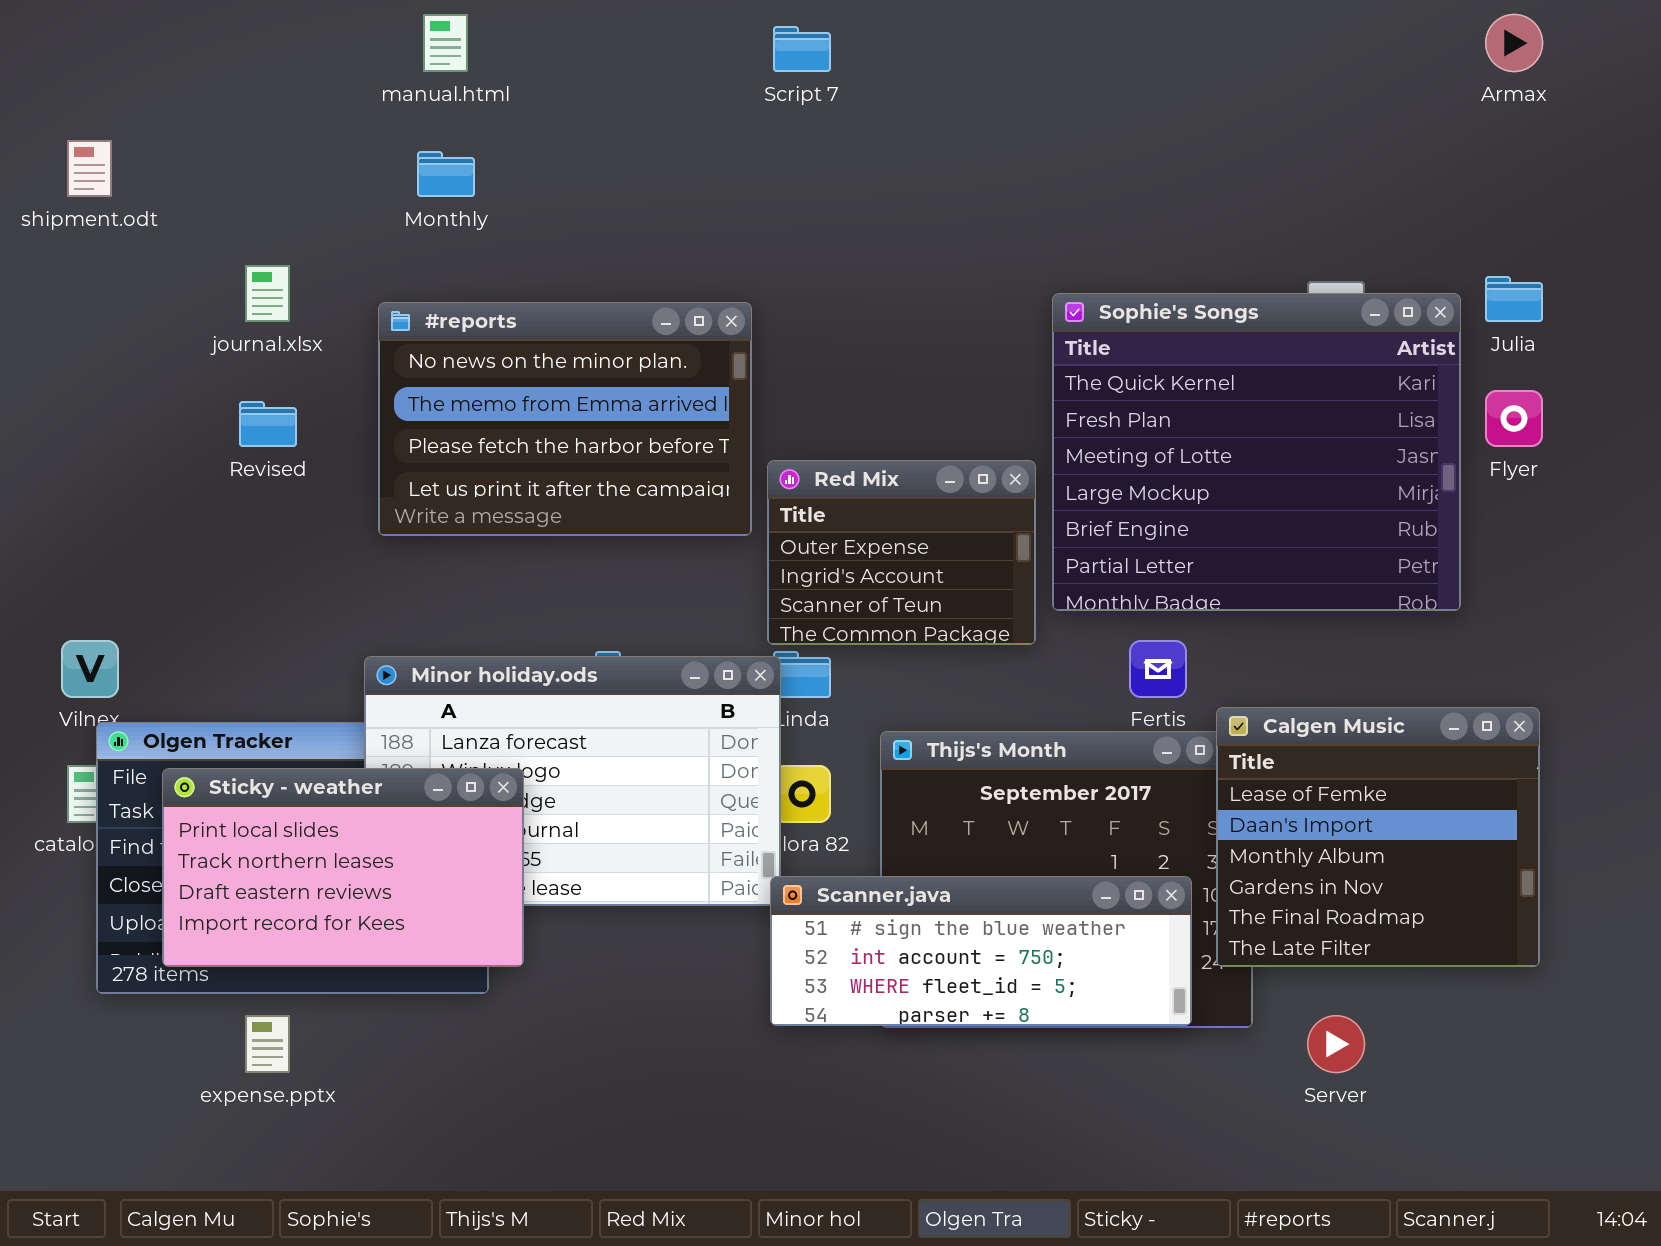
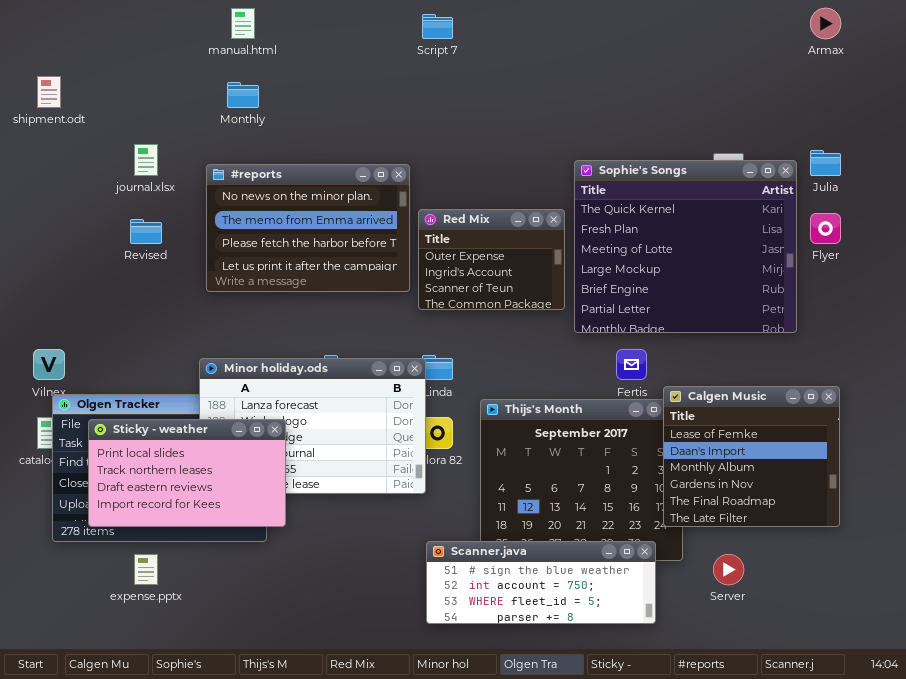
Red Mix: [767,460,1036,645] -> [418,209,565,310], moved
Scanner.java: [770,876,1192,1026] -> [426,541,656,624], moved

